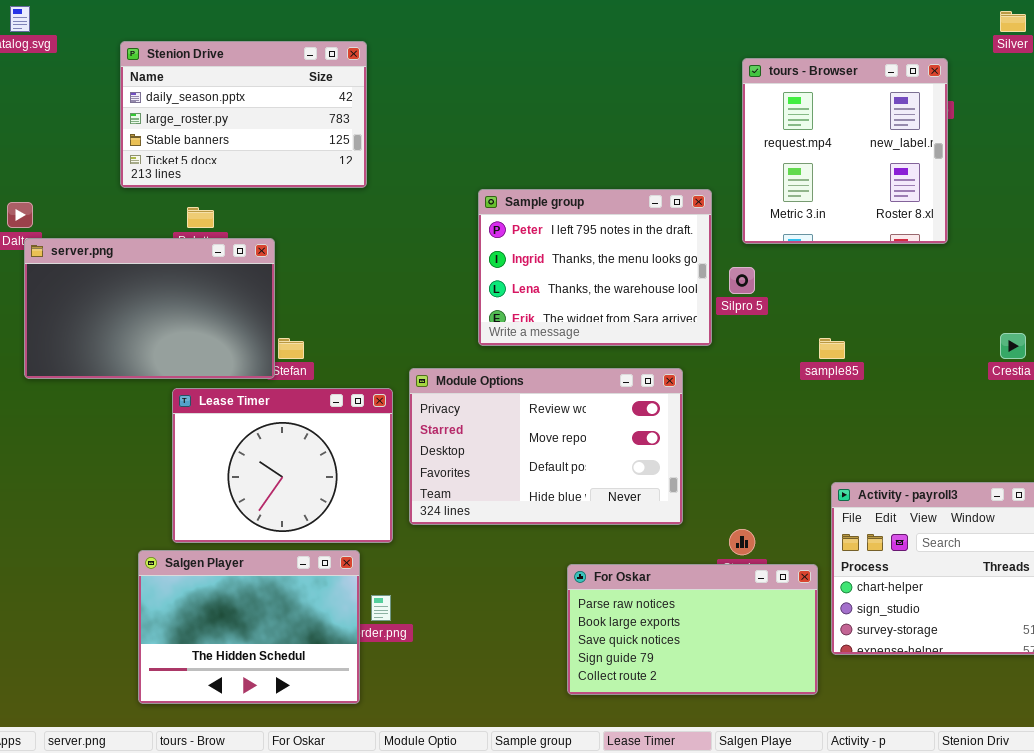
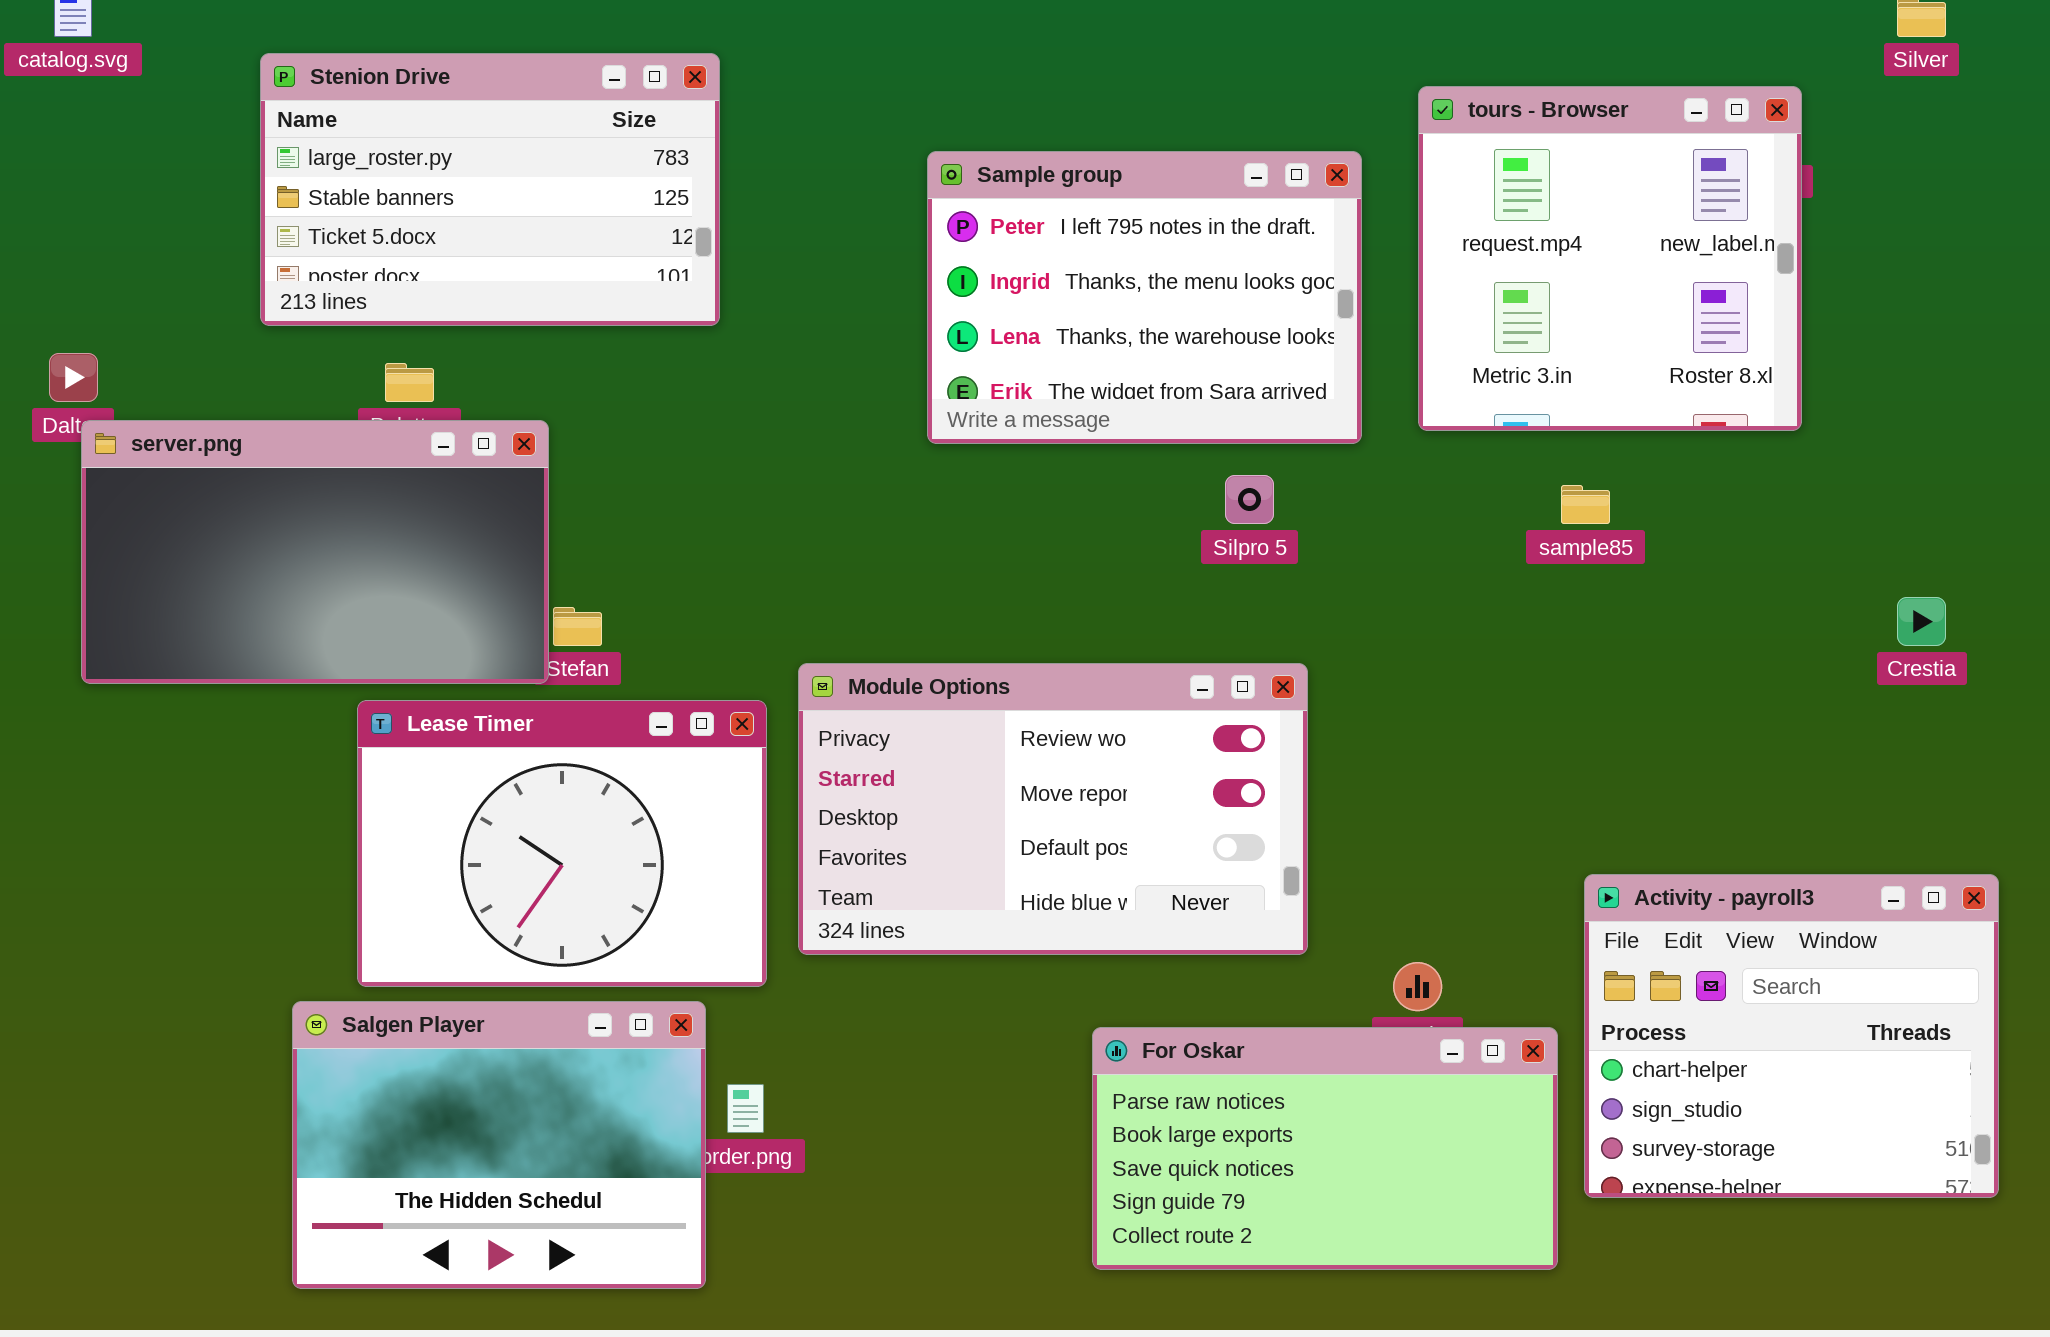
Stenion Drive: [120,41,367,188] -> [260,53,720,326], scrolled down 1 row
Sample group: [478,189,712,346] -> [927,151,1362,444], moved
Silpro 5: [729,267,755,294] -> [1225,475,1274,524], moved
sample85: [819,338,845,359] -> [1561,485,1610,524], moved

